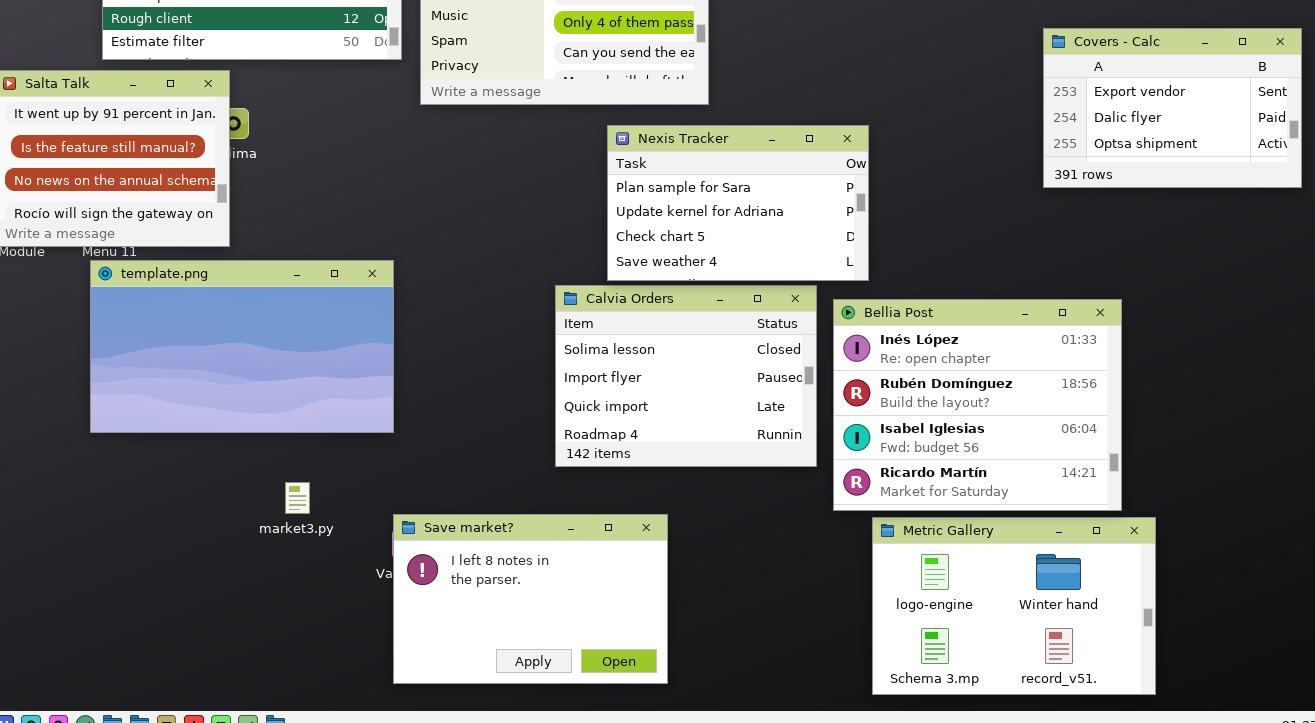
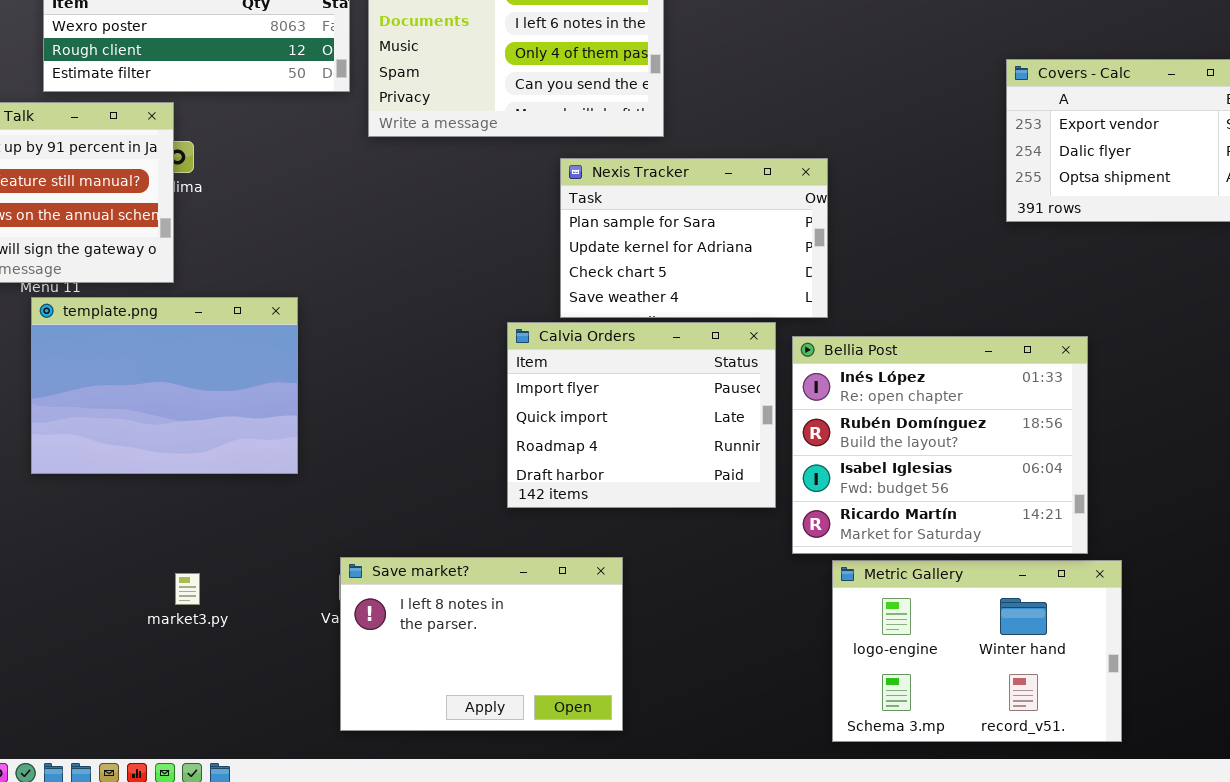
template.png: [90,260,394,433] -> [31,297,298,474], resized
Calvia Orders: [555,285,817,467] -> [507,322,776,508], scrolled down 1 row
market3.py: [285,482,310,514] -> [175,573,200,605], moved

